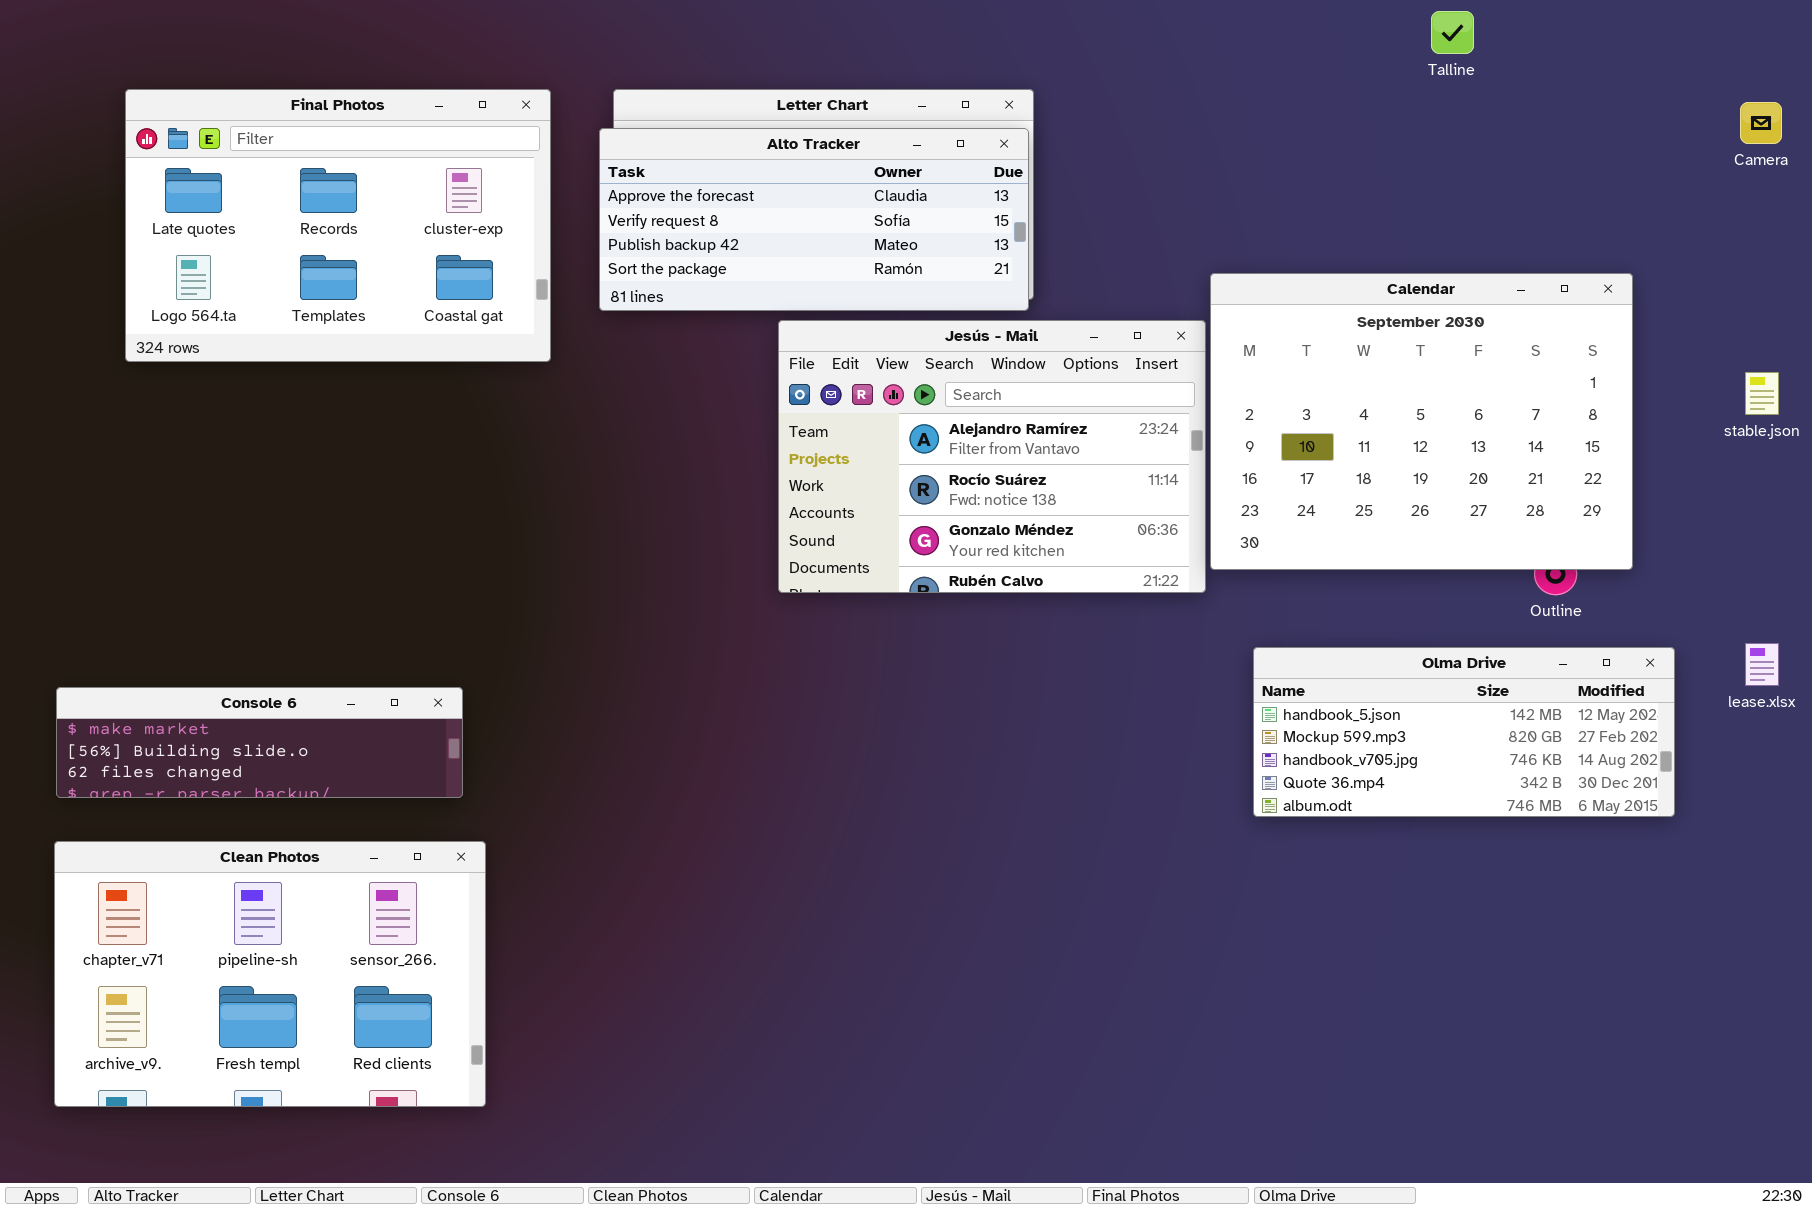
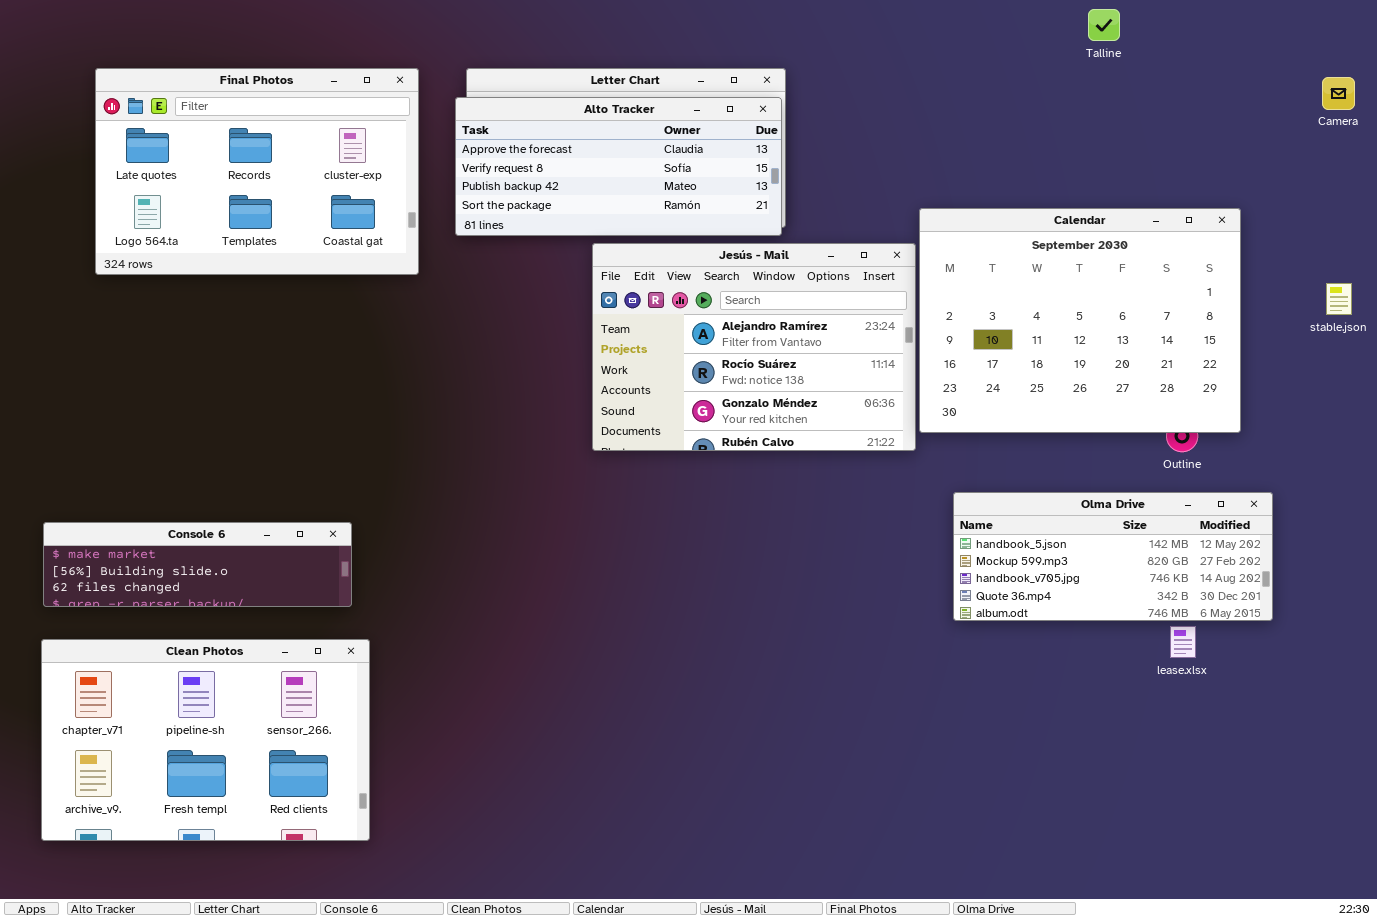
lease.xlsx: [1745,643,1779,686] -> [1170,626,1196,658], moved

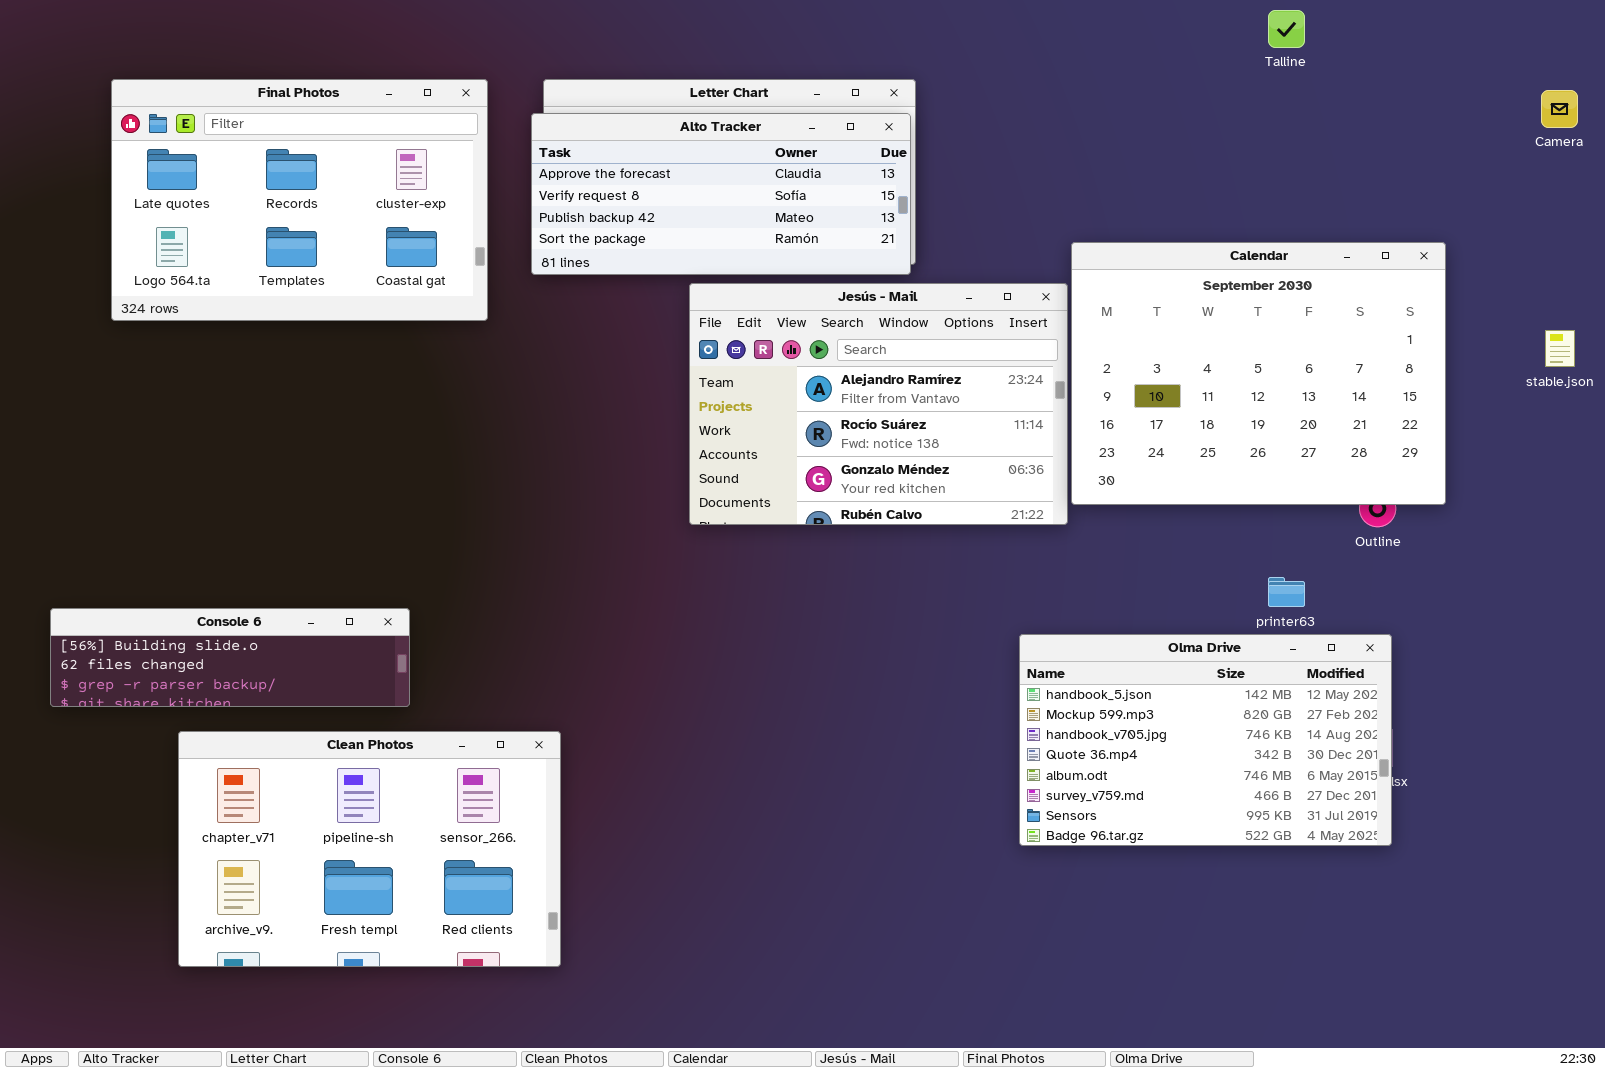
Olma Drive: [953,492,1273,621] -> [1019,634,1392,846], moved, resized
Console 6: [43,522,352,607] -> [50,608,410,707], scrolled down 1 row
Clean Photos: [41,639,370,841] -> [178,731,561,967], moved

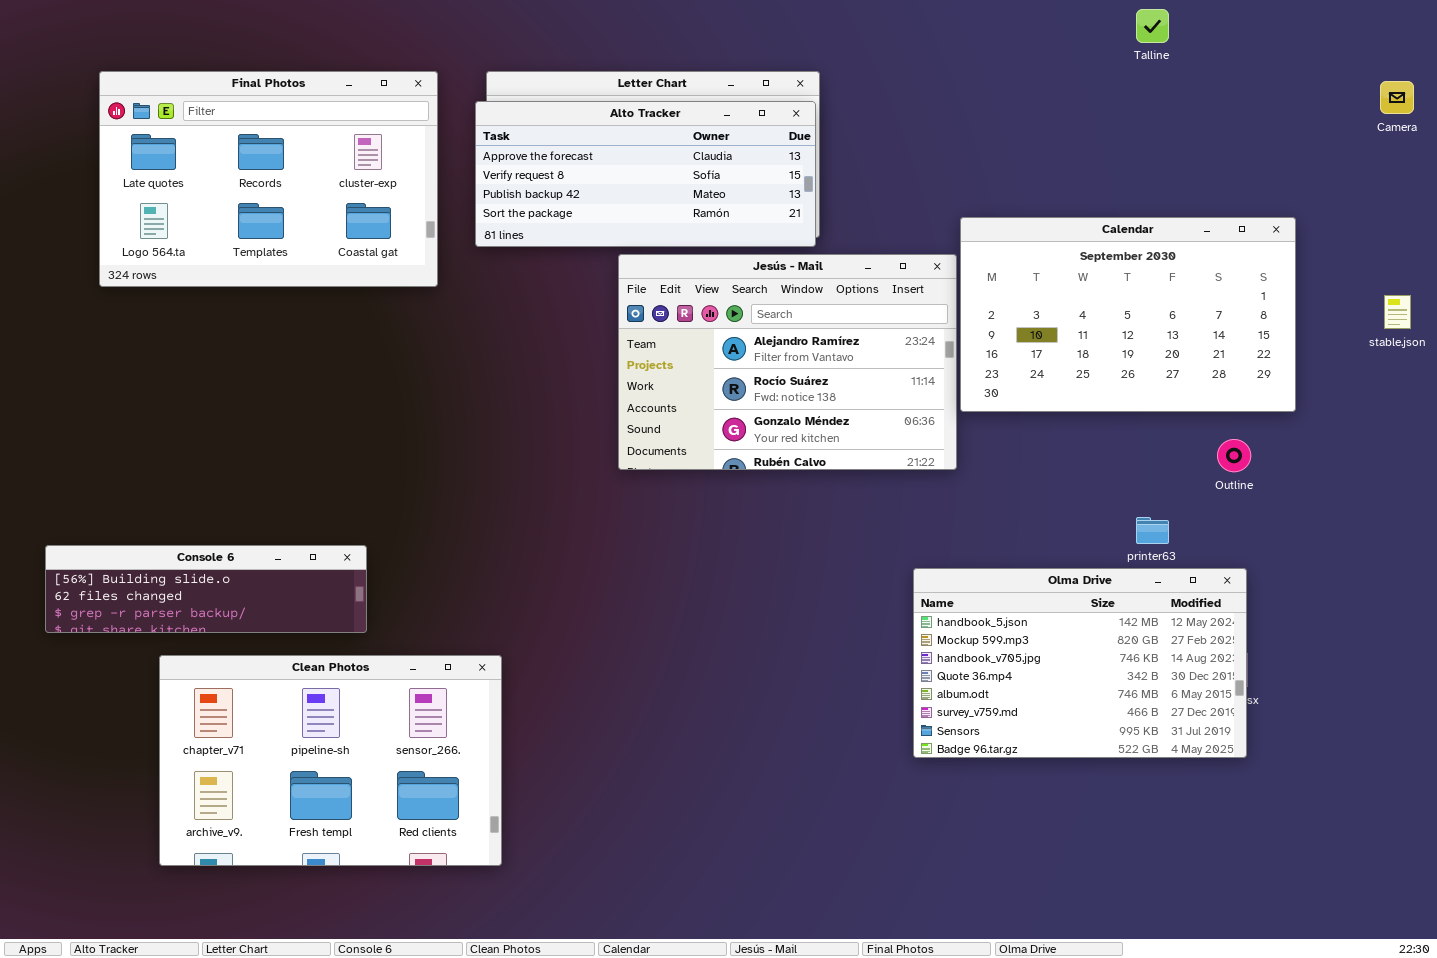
Calendar: [1071,242,1446,505] -> [960,217,1296,412], resized

